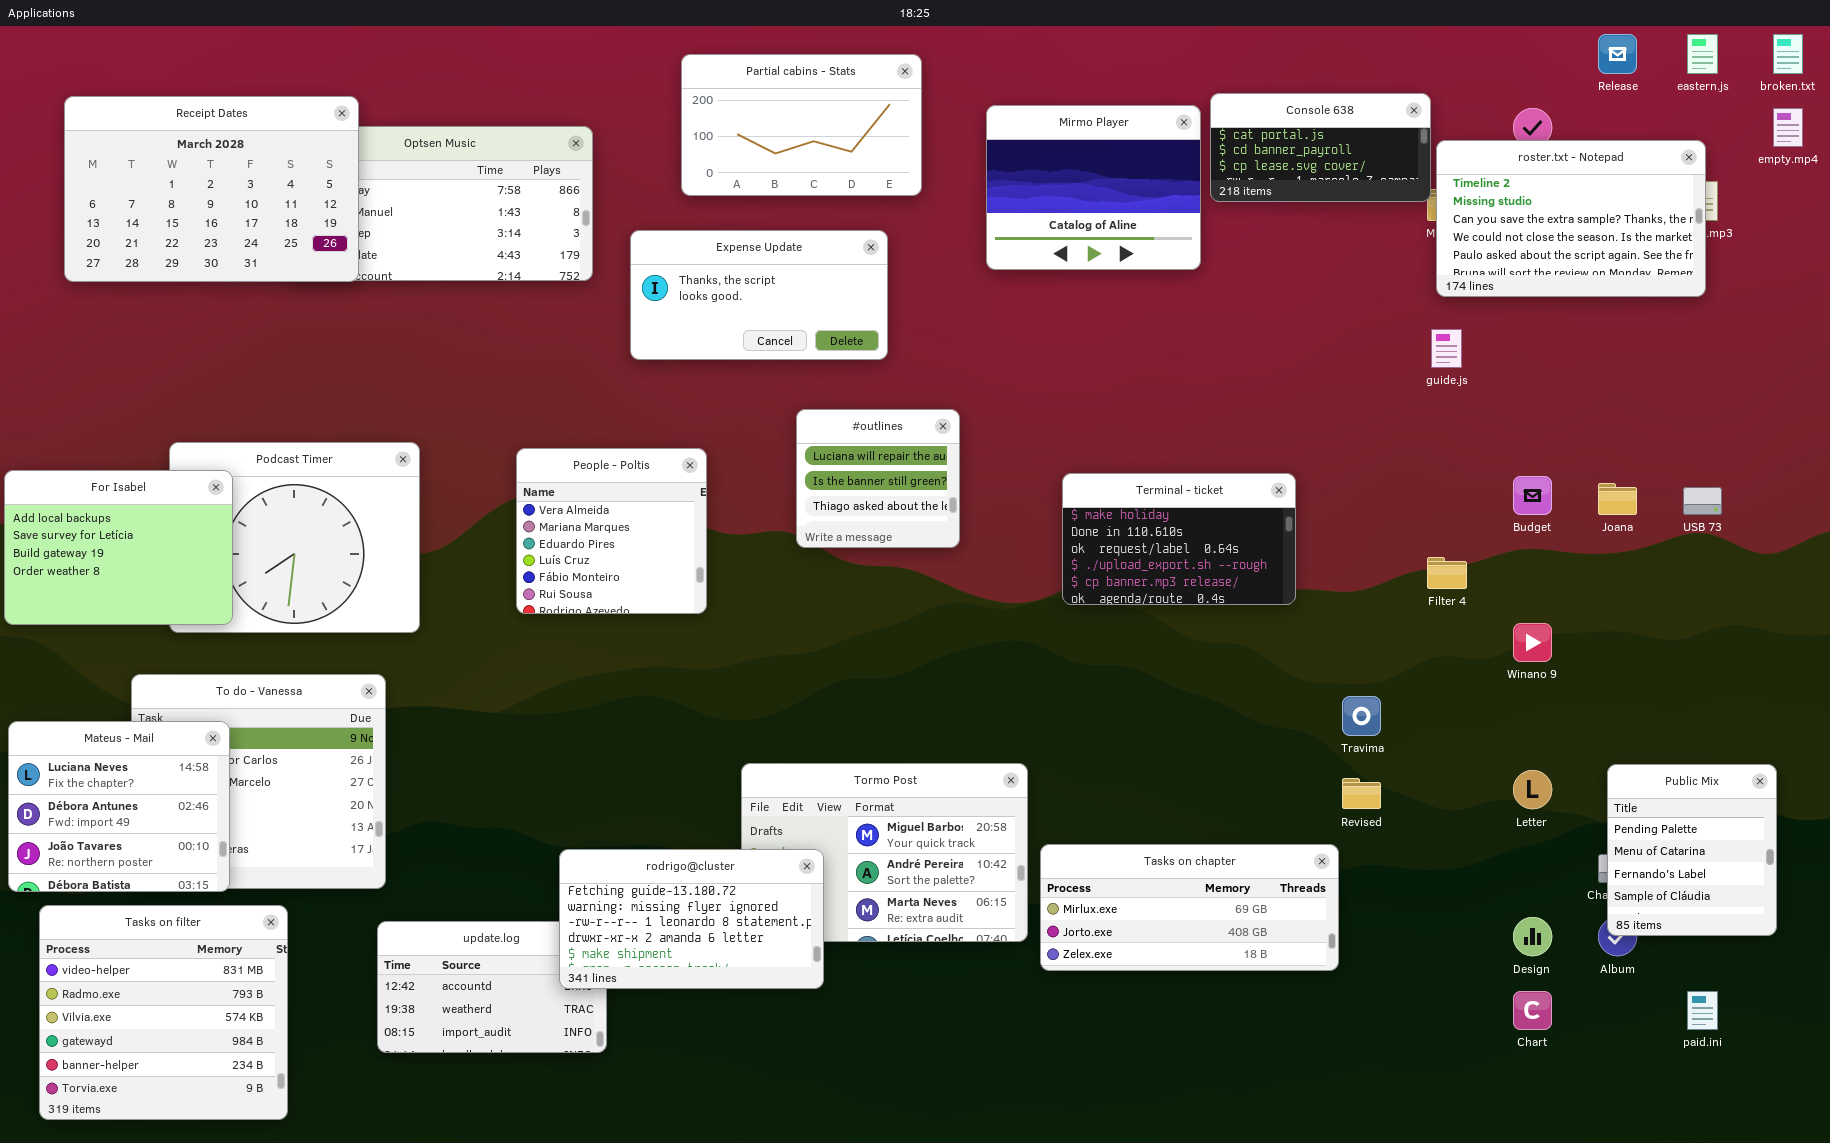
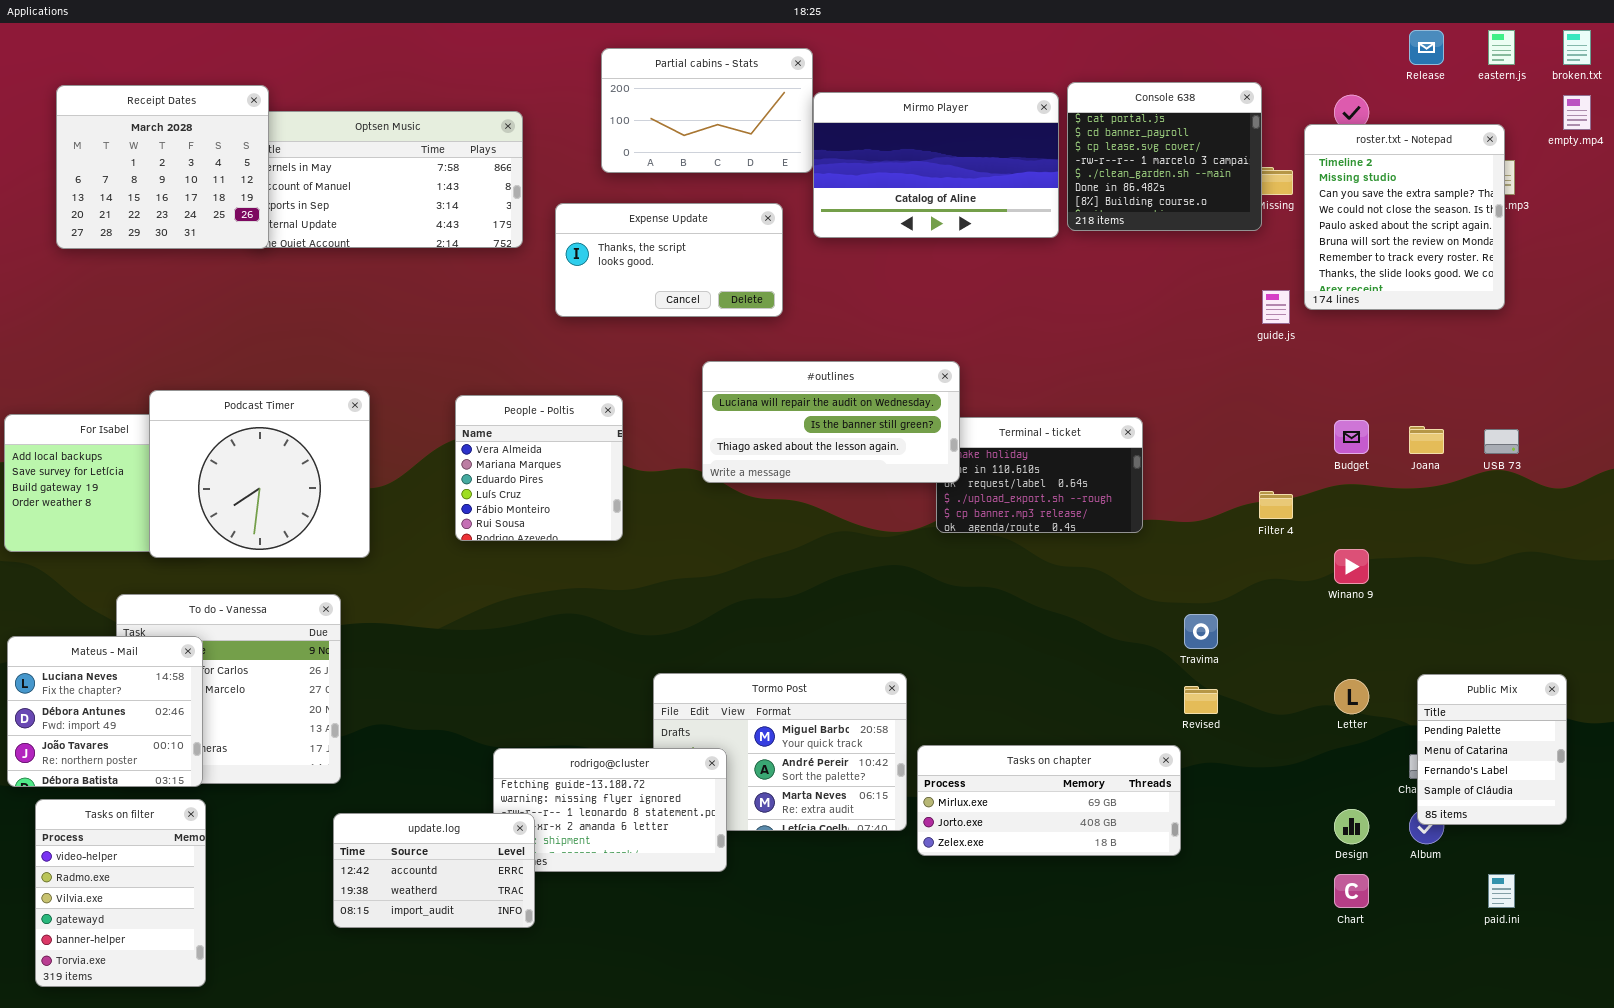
Console 638: [1210,93,1431,202] -> [1067,82,1262,231], resized
Receipt Dates: [64,96,359,282] -> [56,85,269,249], resized
Mirmo Player: [986,105,1201,270] -> [813,92,1059,238], resized
roster.txt - Notepad: [1436,140,1706,297] -> [1304,124,1505,310], resized
#outlines: [796,409,960,548] -> [702,361,960,483], resized
Podcast Timer: [169,442,420,633] -> [149,390,370,558], raised
Tasks on filter: [39,905,288,1120] -> [35,799,206,987], resized
update.log: [377,921,607,1053] -> [333,813,535,928], raised

